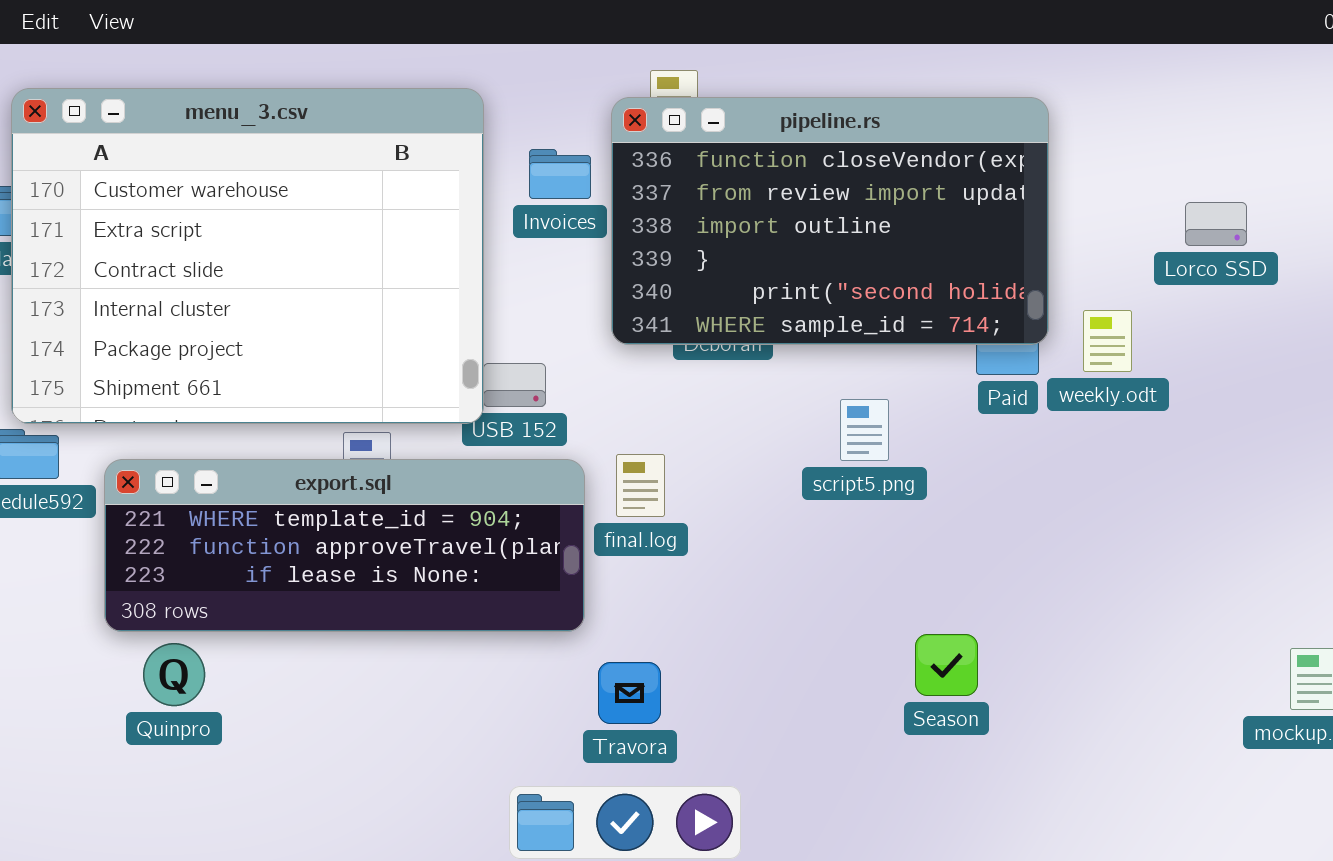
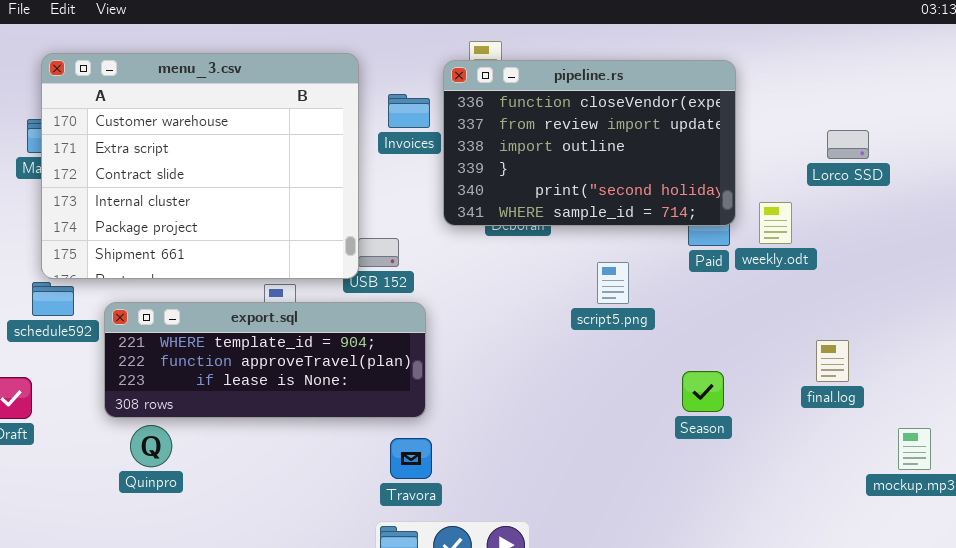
final.log: [616,454,665,517] -> [816,340,849,382], moved
Season: [915,634,978,696] -> [682,371,724,412], moved
Travora: [598,662,661,724] -> [390,438,432,479], moved

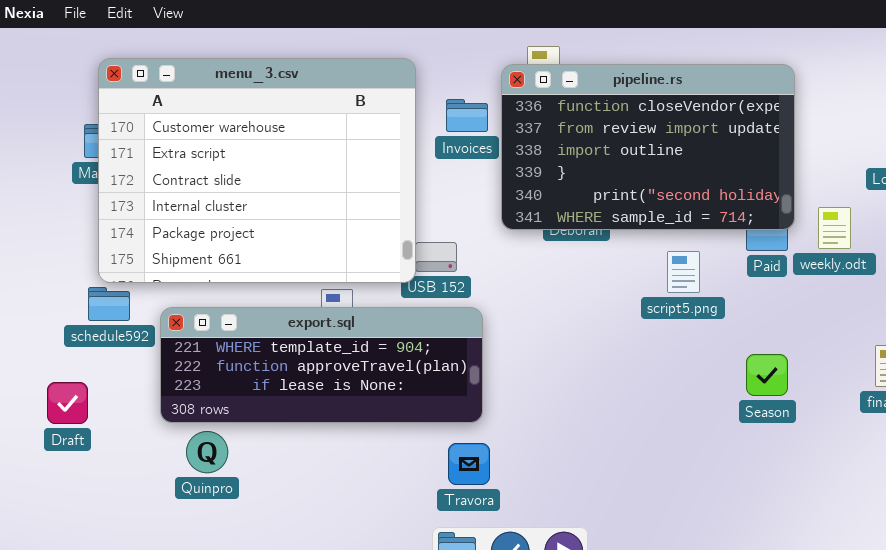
script5.png: [597,262,629,304] -> [667,251,700,293], moved
Season: [682,371,724,412] -> [746,354,788,396], moved

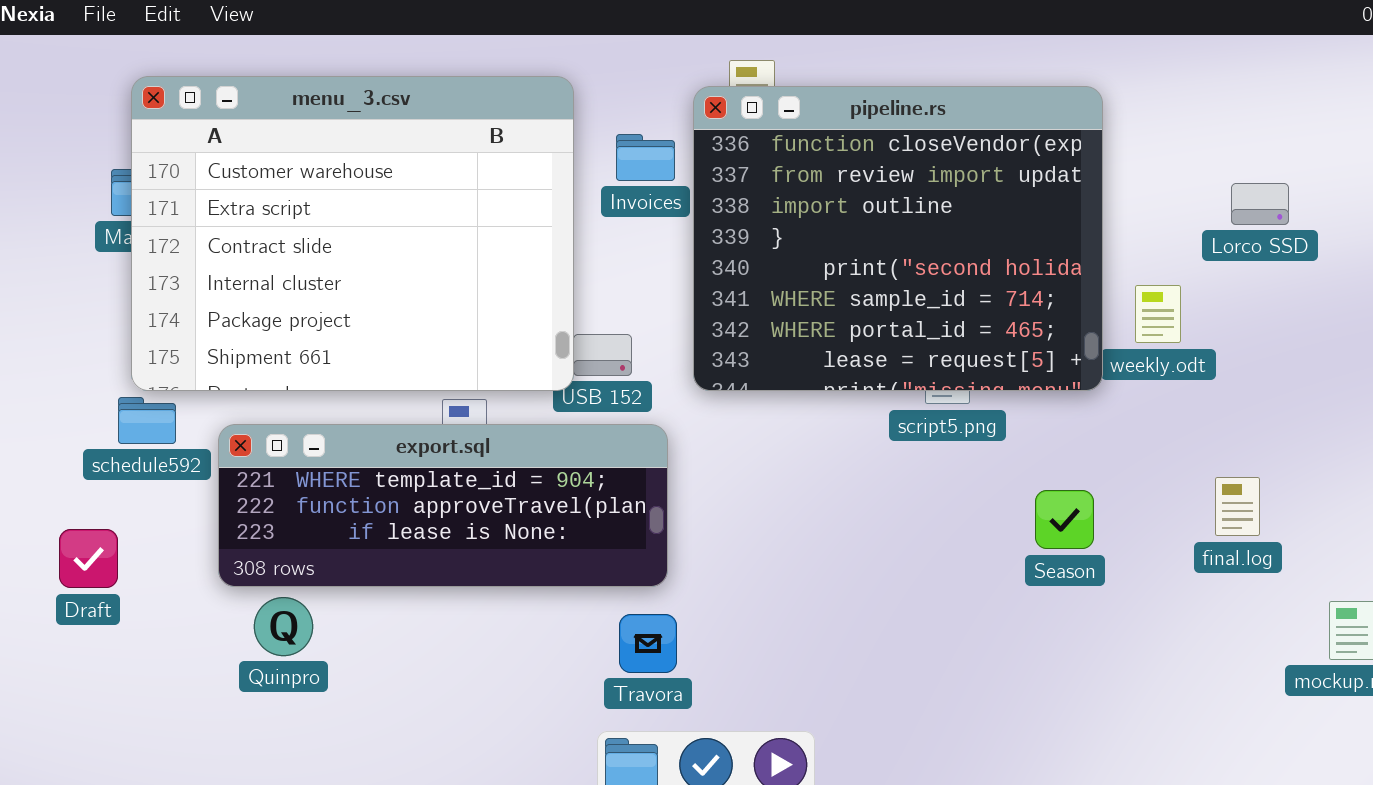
pipeline.rs: [501,64,795,230] -> [693,86,1103,391], resized

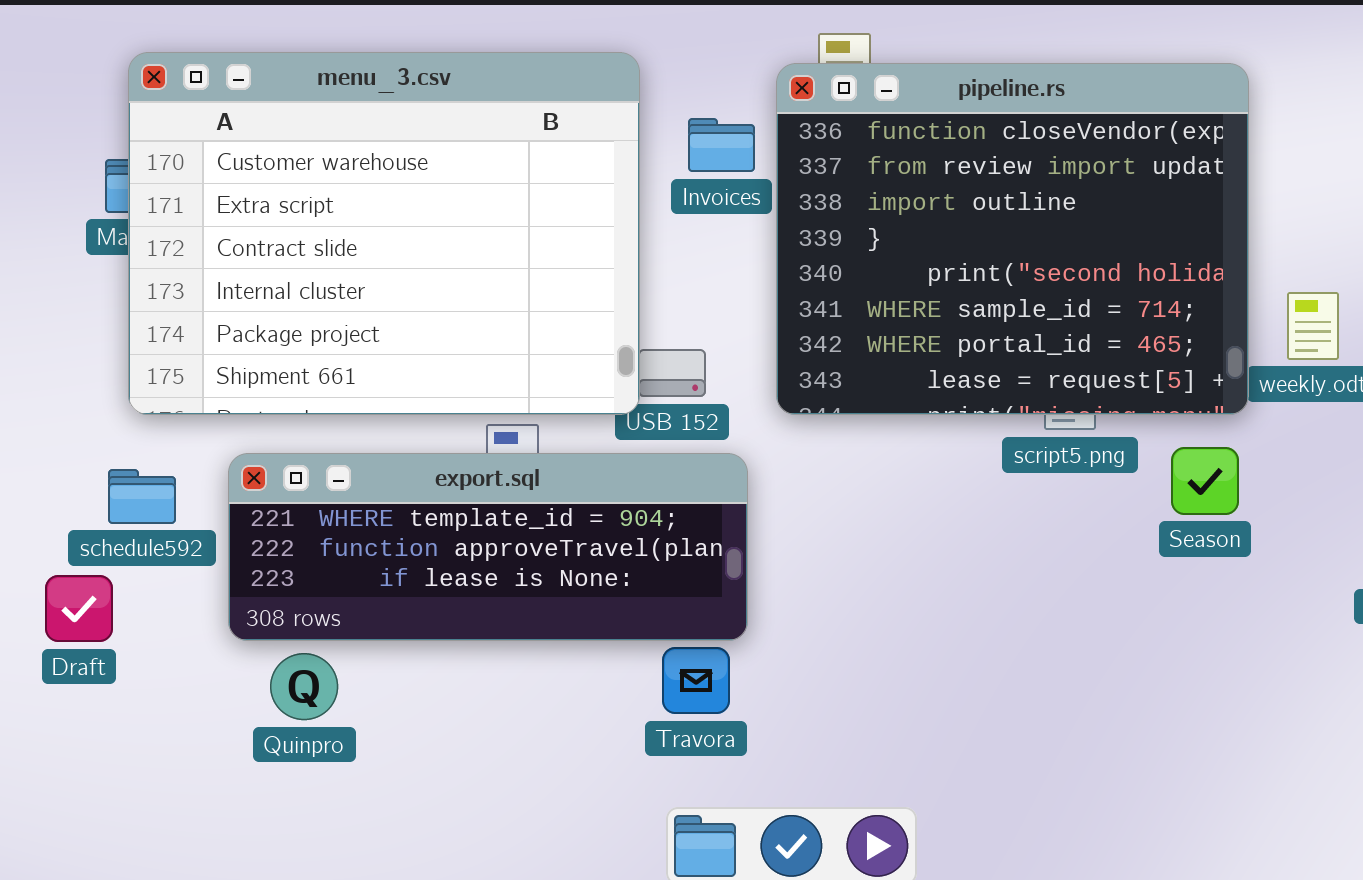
schedule592: [118,397,176,444] -> [108,469,176,524], moved
Season: [1035,490,1094,549] -> [1171,447,1239,515], moved
Travora: [619,614,677,673] -> [662,647,730,714], moved

